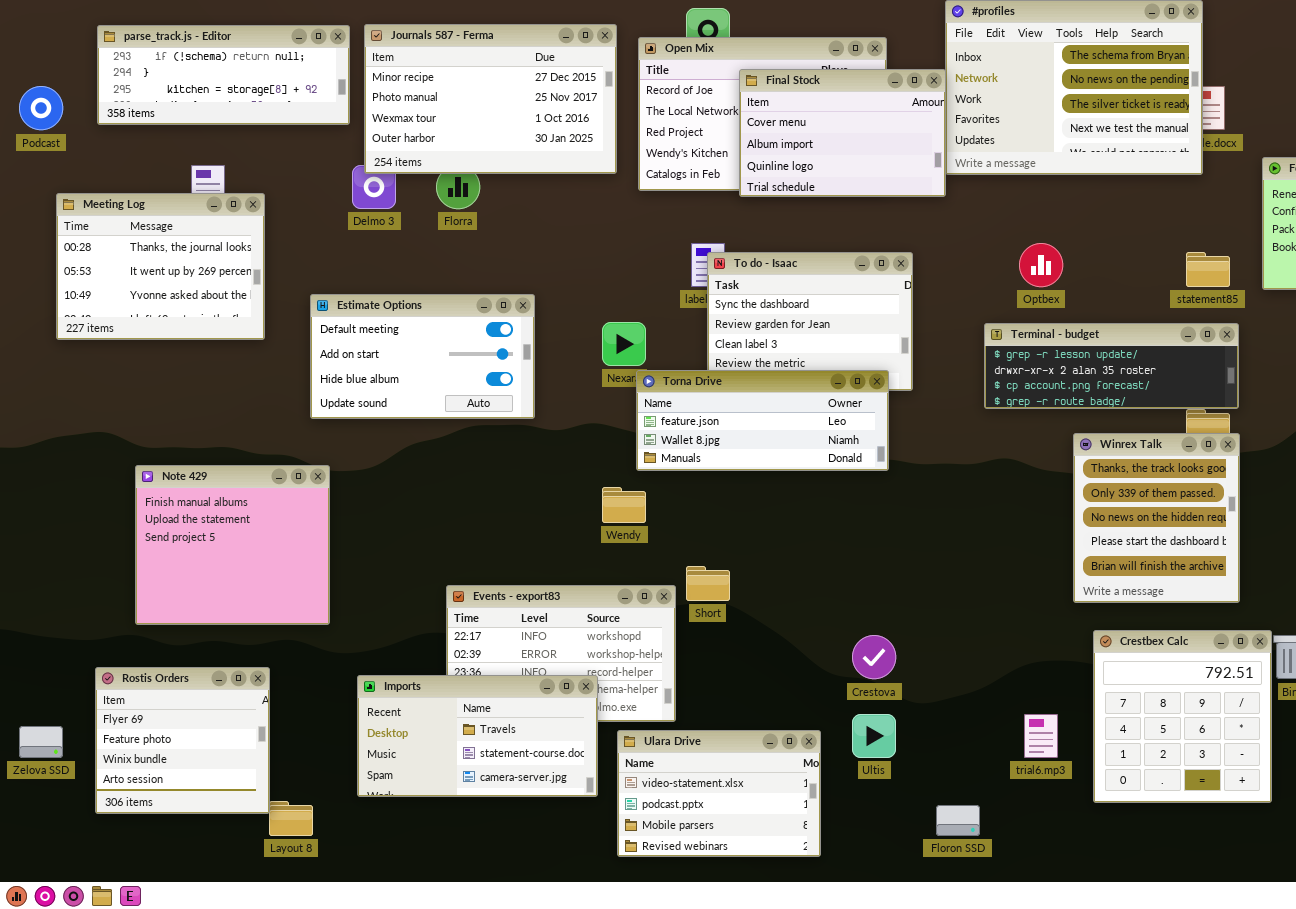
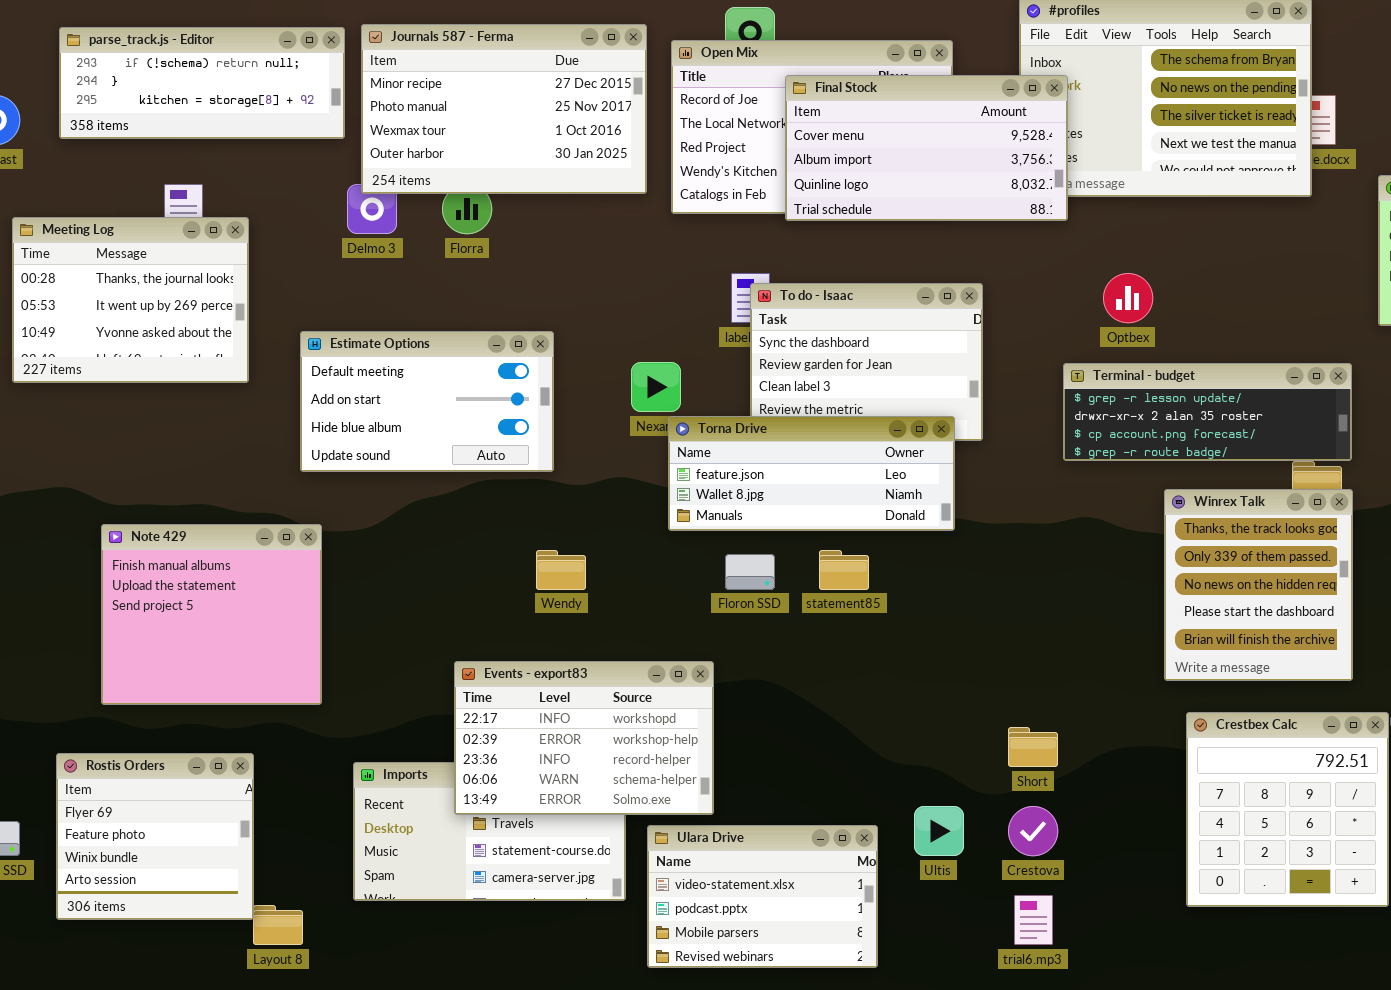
Final Stock: [739,69,946,197] -> [785,75,1068,221], resized
statement85: [1186,252,1230,287] -> [819,550,869,590], moved
Wendy: [602,487,646,523] -> [536,550,586,590], moved
Short: [686,566,730,601] -> [1008,727,1058,767], moved
Events - export83: [446,585,676,722] -> [454,661,714,815], raised
Crestova: [852,635,896,679] -> [1008,806,1058,856], moved
trial6.mp3: [1024,714,1058,758] -> [1014,895,1053,945], moved
Floron SSD: [936,805,980,836] -> [725,554,775,590], moved

